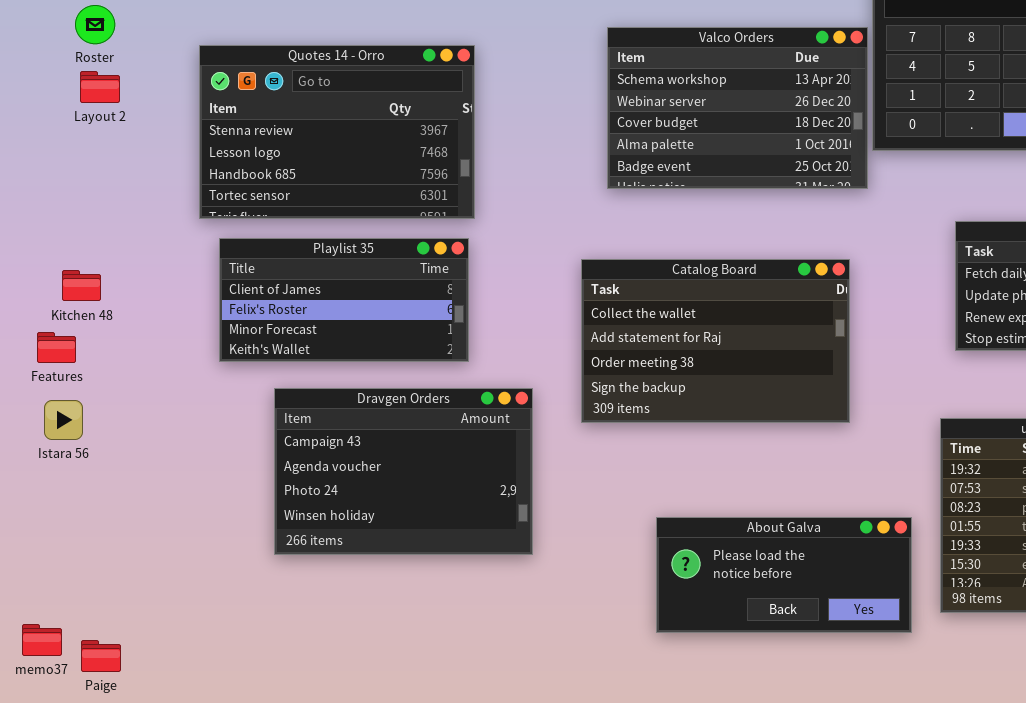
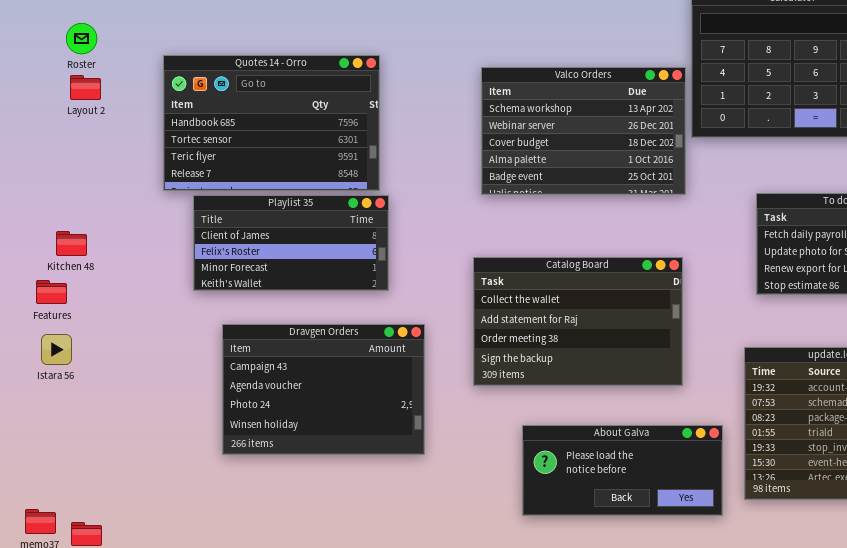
Valco Orders: [607,27,868,189] -> [481,67,686,195], moved
Quotes 14 - Orro: [199,45,475,219] -> [163,55,380,191], scrolled down 2 rows
Playlist 35: [219,238,469,362] -> [193,195,389,291], moved
Catalog Board: [581,259,850,423] -> [473,257,683,386], moved

